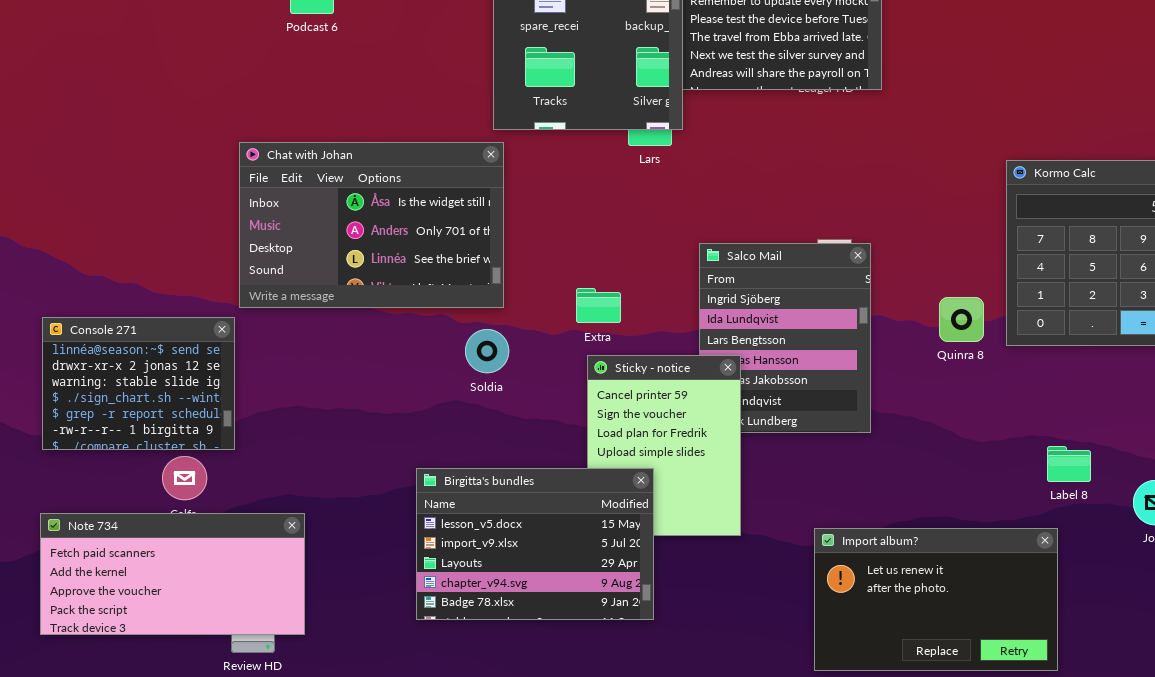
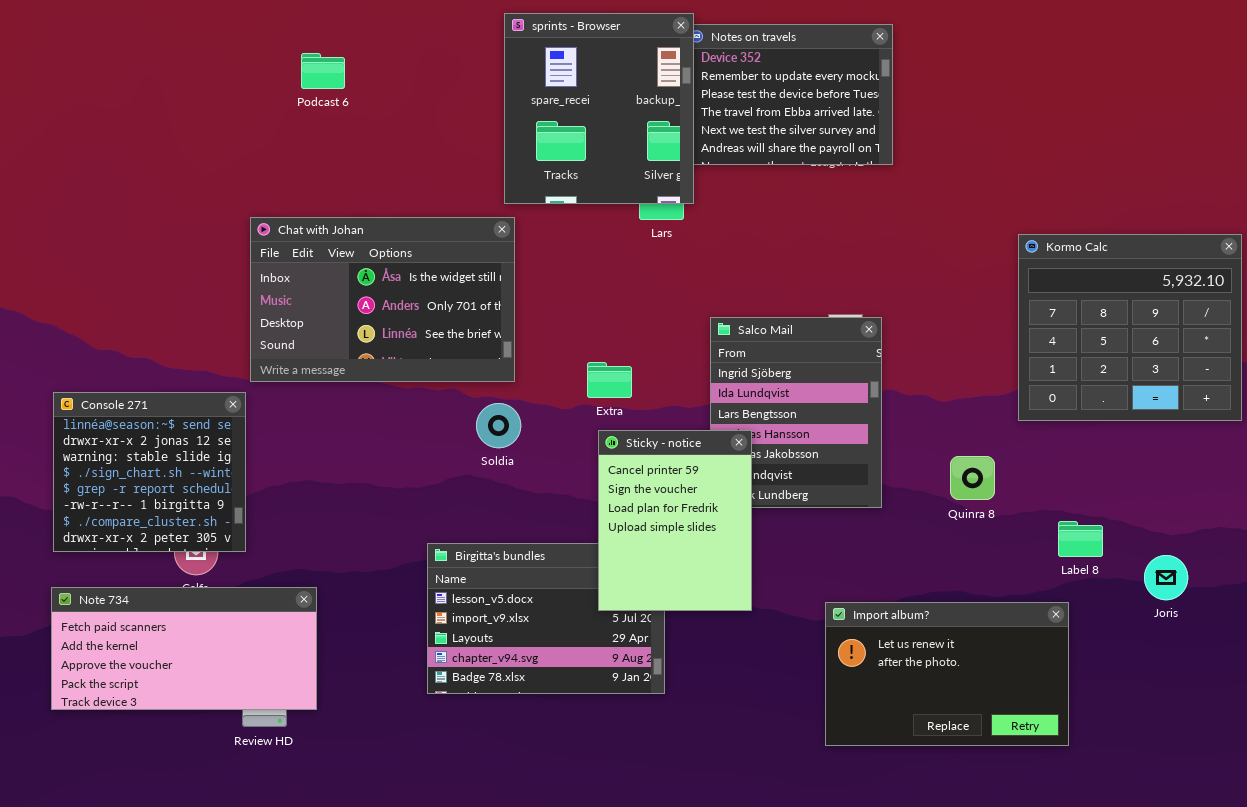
Quinra 8: [939,297,984,342] -> [950,456,995,500], moved
Console 271: [42,317,235,450] -> [53,392,246,552], resized
Sticky - notice: [587,355,741,536] -> [598,430,752,611], raised

